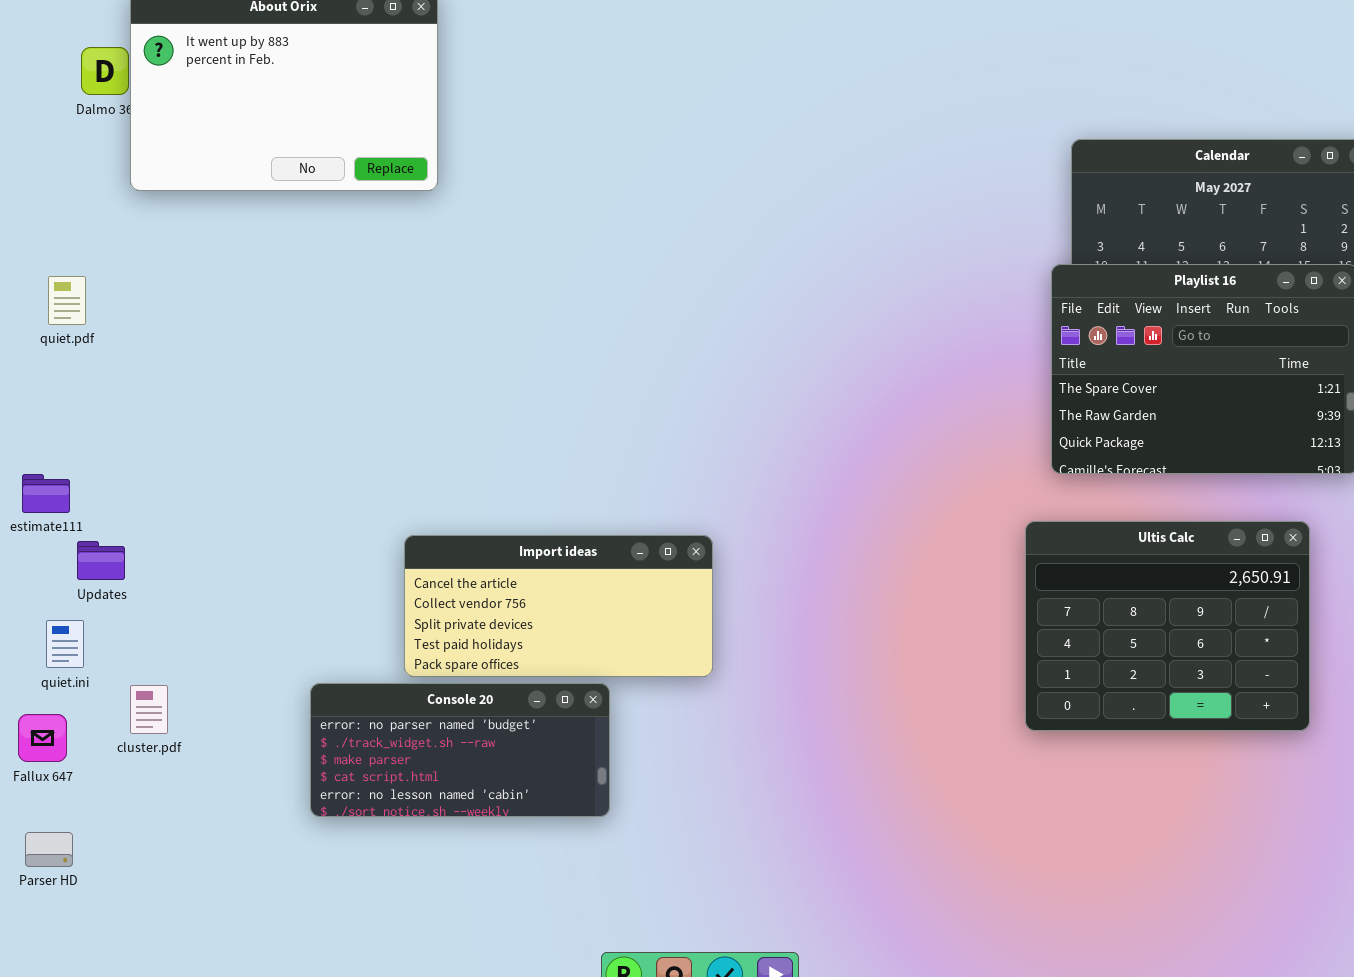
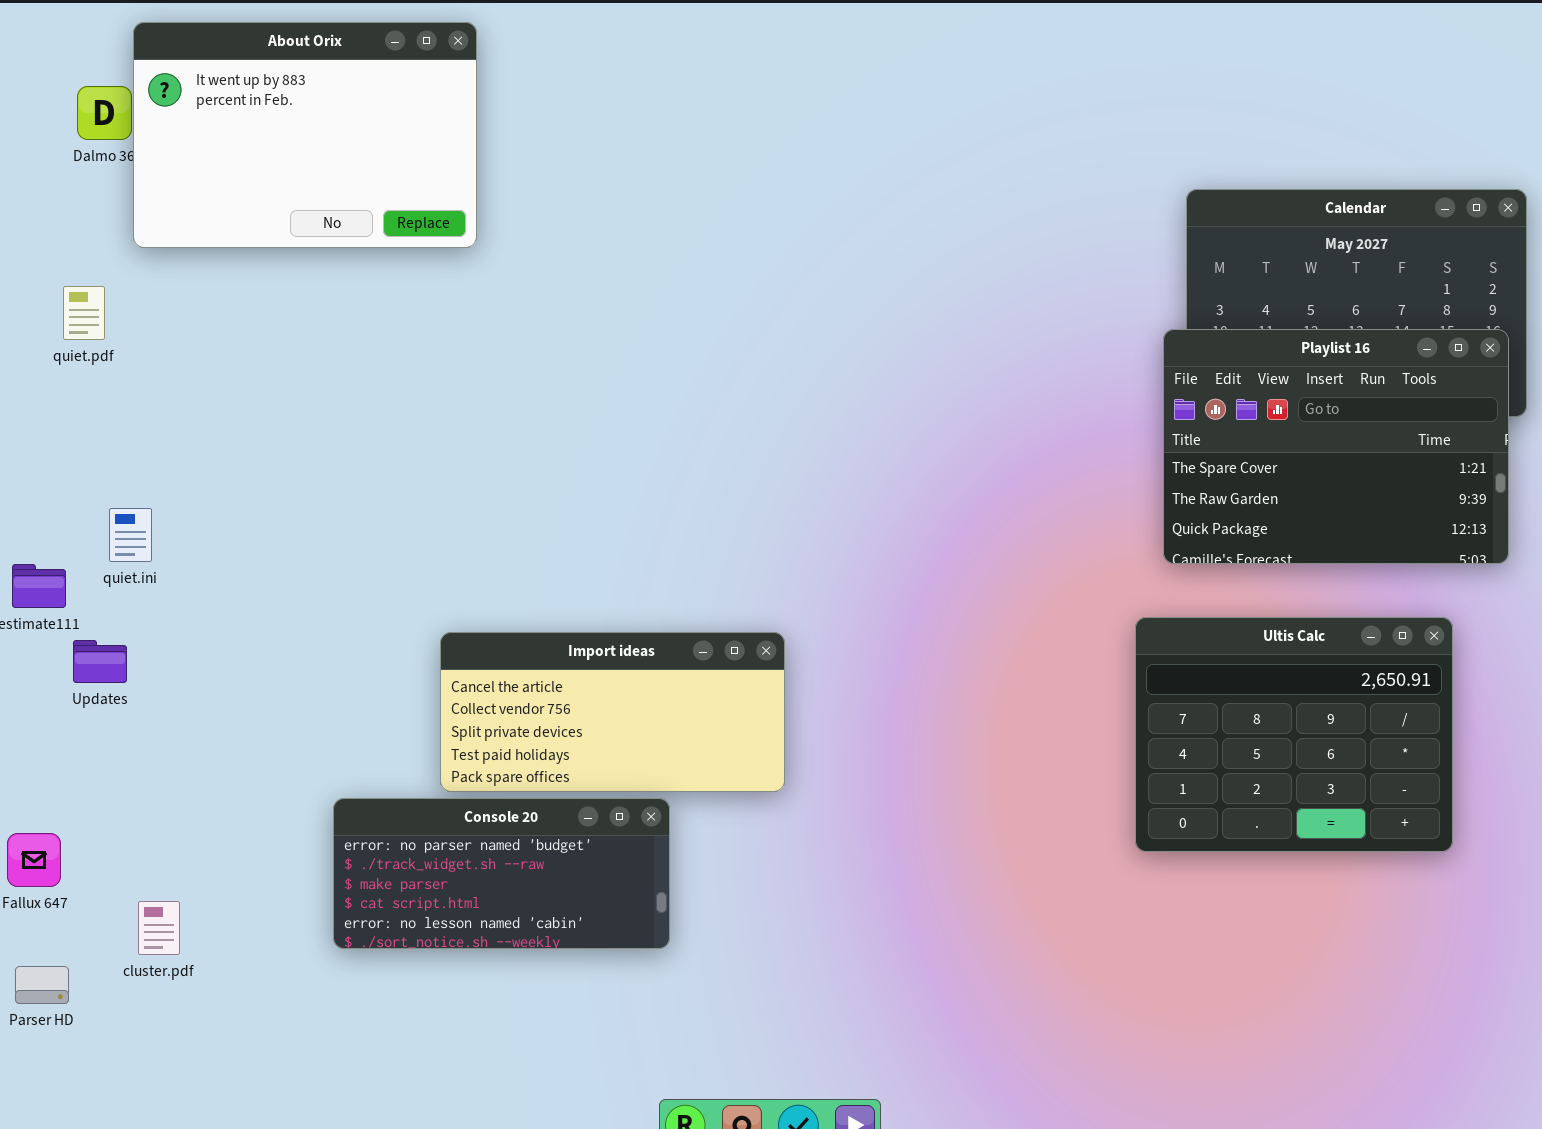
quiet.pdf: [48,276,86,325] -> [63,286,105,340], moved
quiet.ini: [46,620,84,668] -> [109,508,152,562], moved
cluster.pdf: [130,685,168,734] -> [138,901,180,955], moved

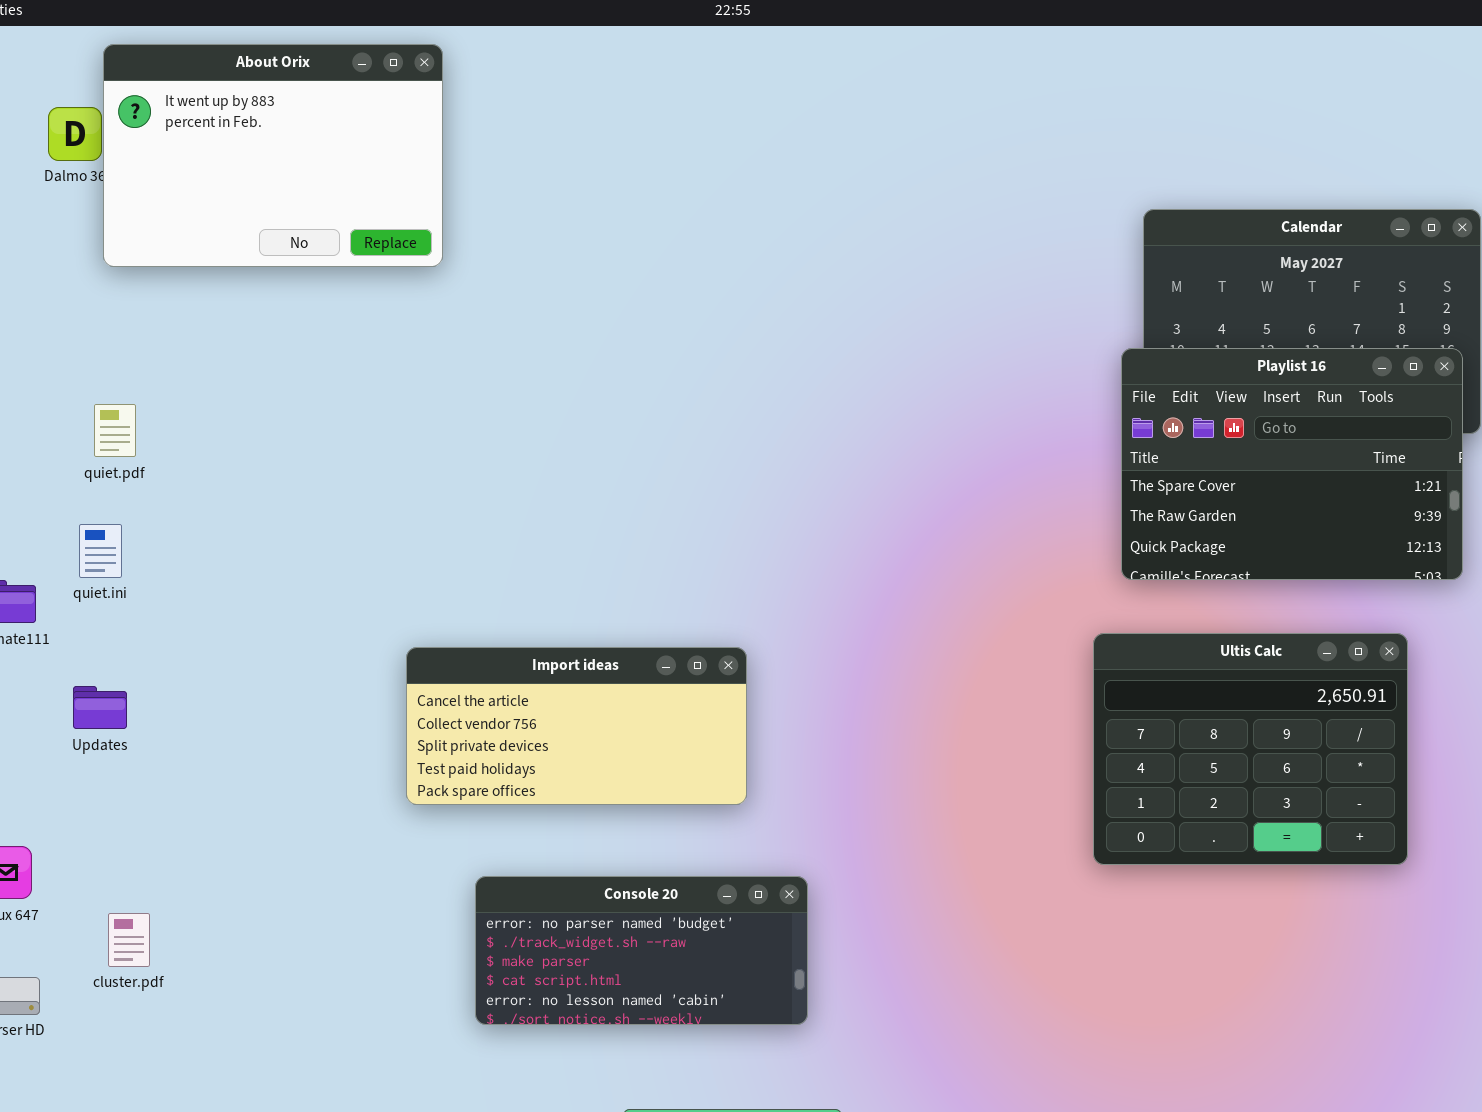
quiet.pdf: [63,286,105,340] -> [94,404,136,457], moved
Updates: [73,640,127,683] -> [73,686,127,729], moved
Console 20: [333,798,670,949] -> [475,876,808,1025], moved

